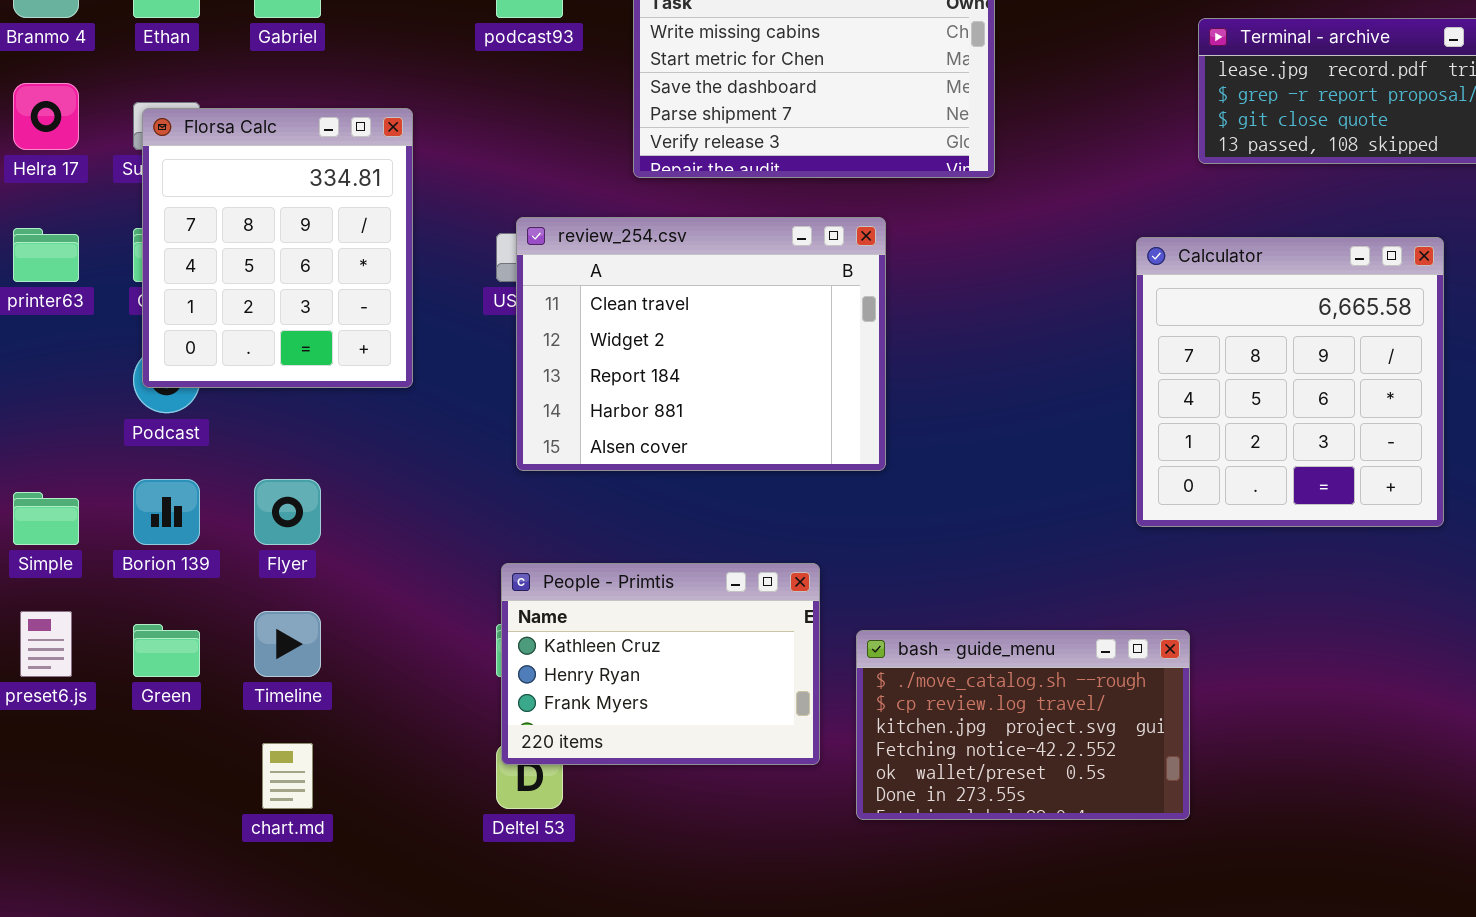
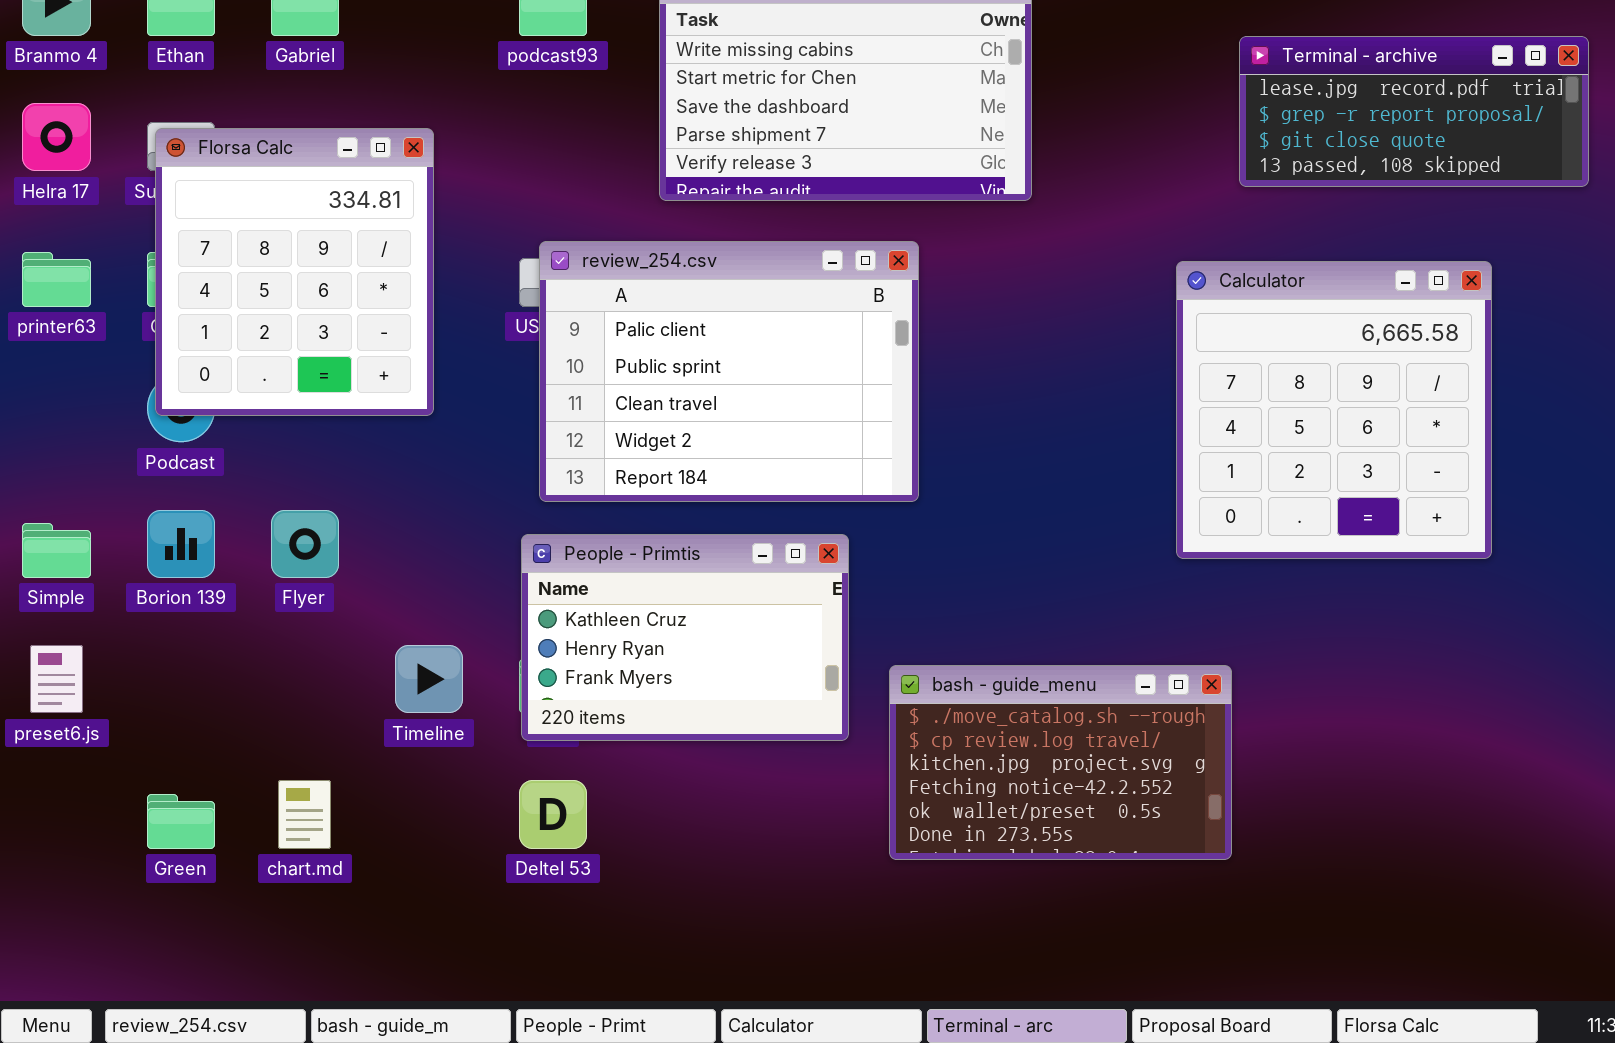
review_254.csv: [516,217,886,471] -> [539,241,919,502], scrolled up 2 rows
People - Primtis: [501,563,820,765] -> [521,534,849,741], moved
Timeline: [254,611,321,677] -> [395,645,463,713], moved
Green: [133,624,200,677] -> [147,794,215,849], moved

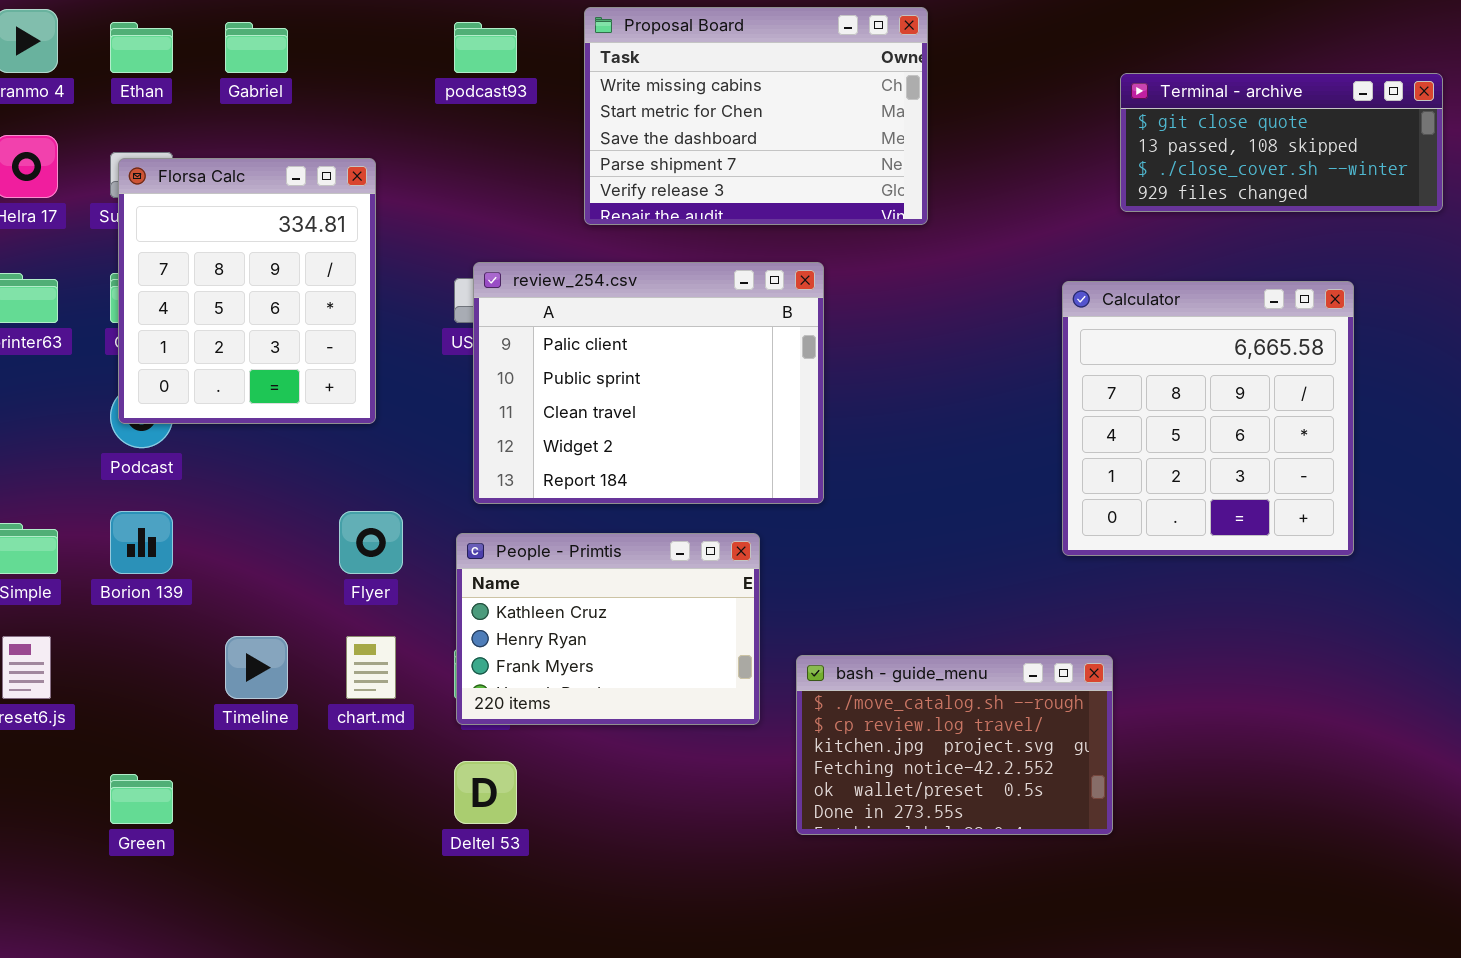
Terminal - archive: [1239,36,1589,187] -> [1120,73,1443,212], scrolled down 2 rows
Flyer: [271,510,339,578] -> [339,511,403,574], moved
Timeline: [395,645,463,713] -> [225,636,288,699], moved
chart.md: [278,780,331,849] -> [346,636,396,699], moved

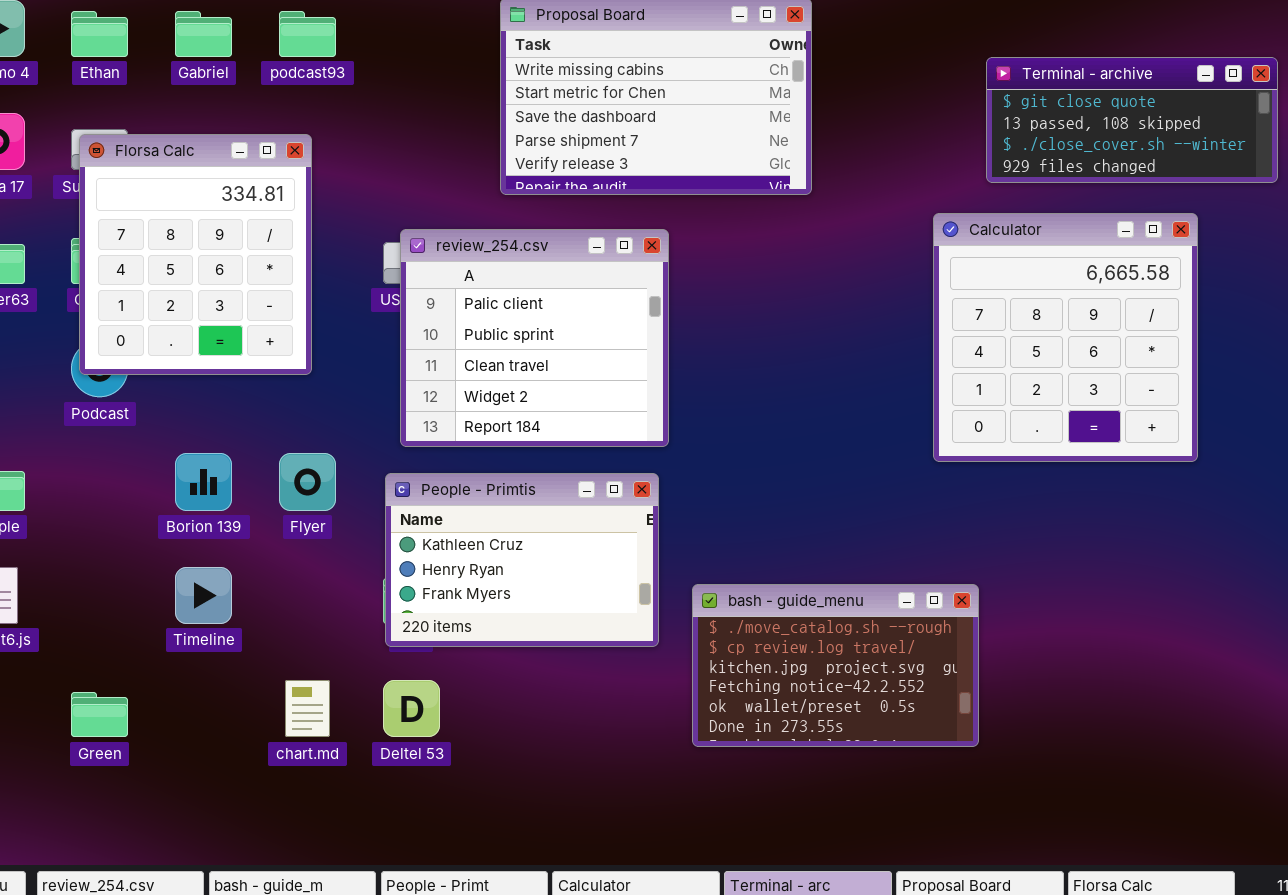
podcast93: [454,22,517,73] -> [279,11,336,57], moved
review_254.csv: [473,262,824,504] -> [400,229,669,447], resized
Calculator: [1062,281,1354,556] -> [933,213,1198,462], moved
Borion 139: [110,511,173,574] -> [175,453,232,511], moved
chart.md: [346,636,396,699] -> [285,680,330,737], moved

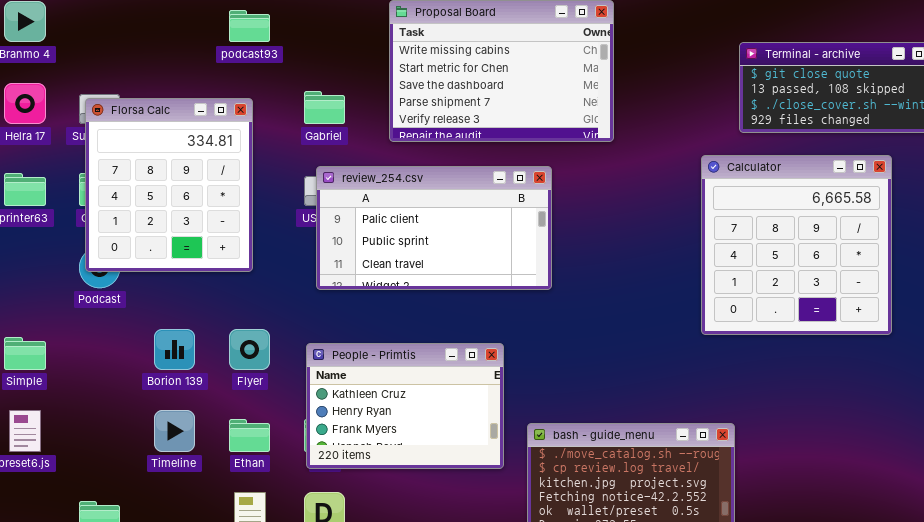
Ethan: [71,11,128,57] -> [229,419,270,452], moved
Gabriel: [175,11,232,57] -> [304,91,345,124], moved
review_254.csv: [400,229,669,447] -> [316,166,552,290], resized

